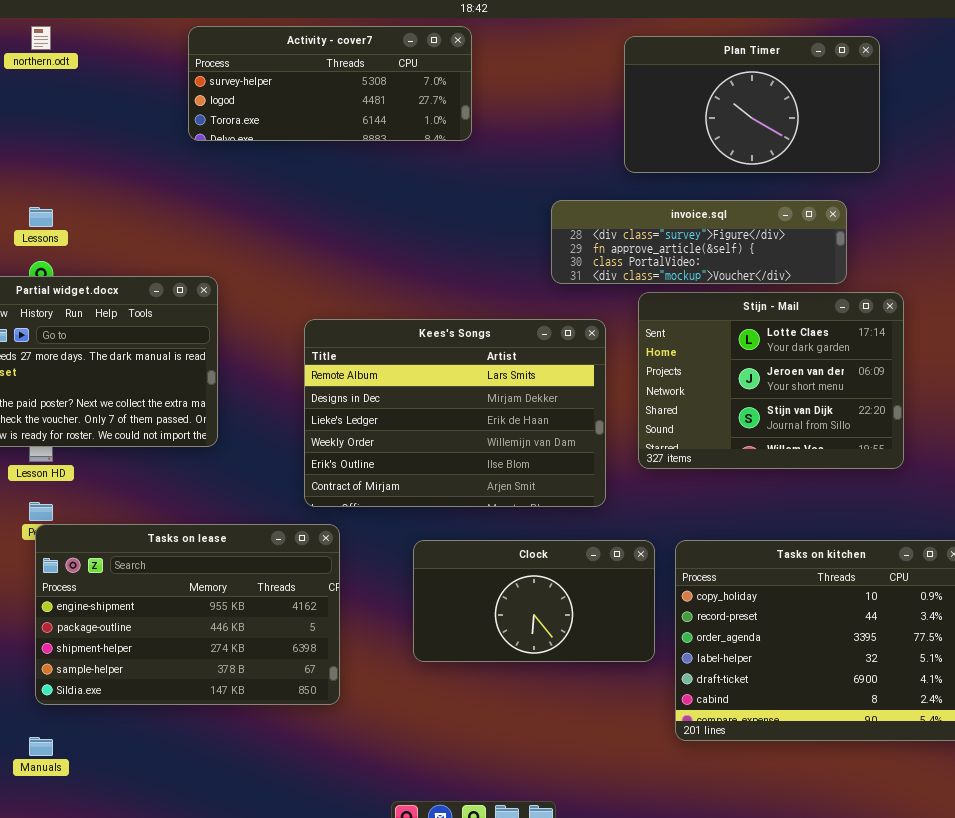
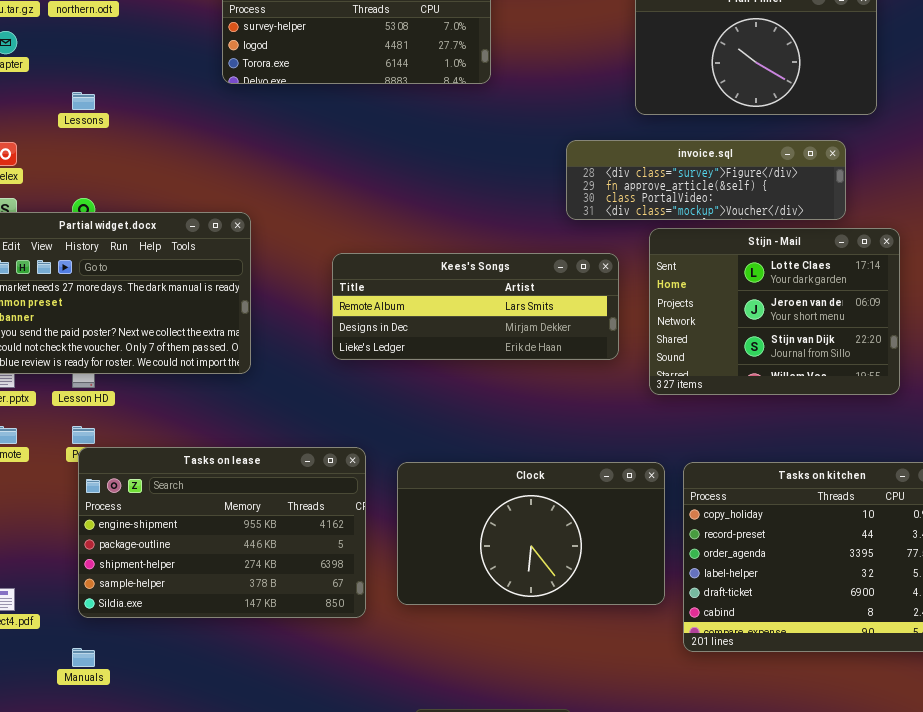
Lessons: [29,207,53,227] -> [72,92,95,110], moved
Kees's Songs: [304,319,606,507] -> [332,253,619,360], resized
Clock: [413,540,655,662] -> [397,462,665,605], resized

